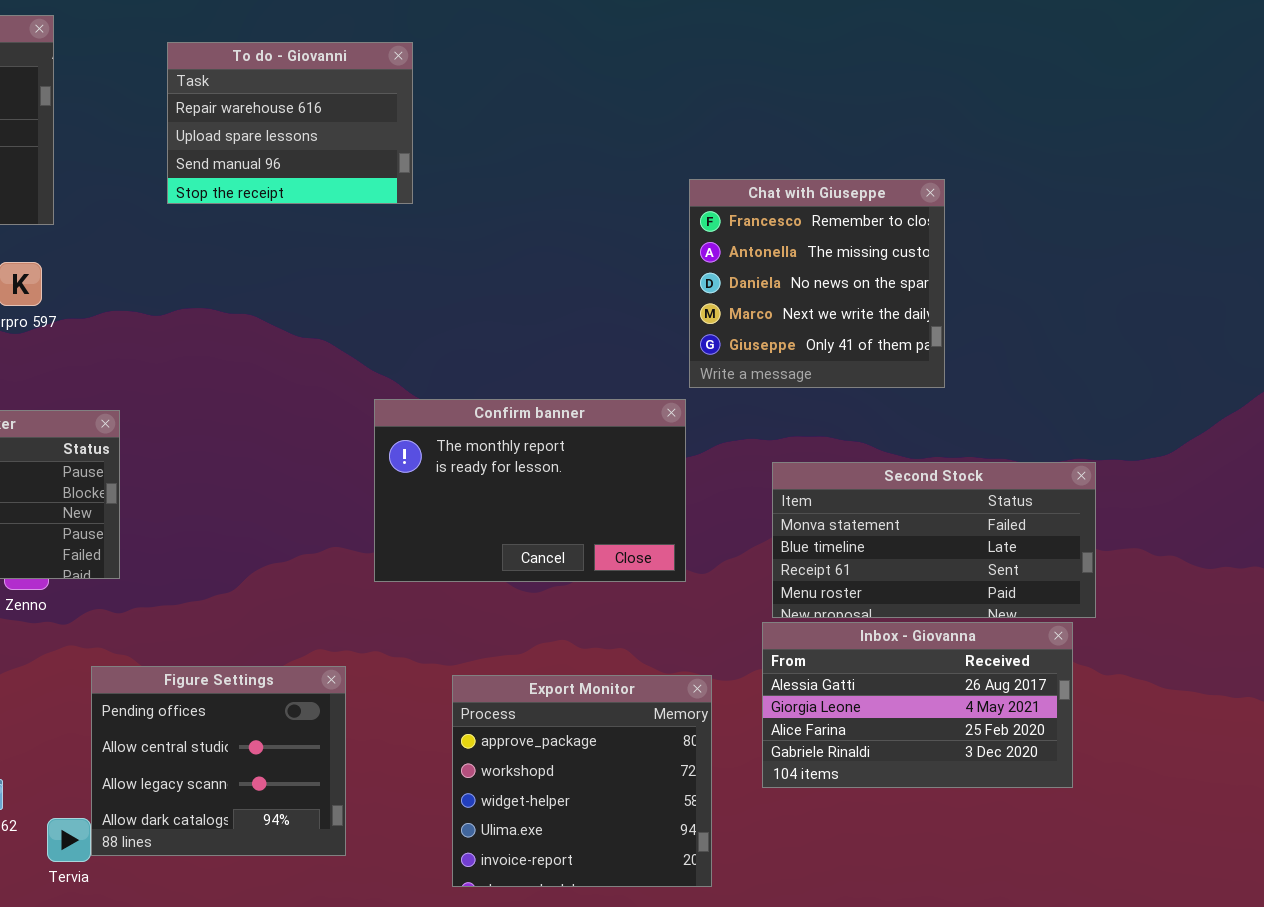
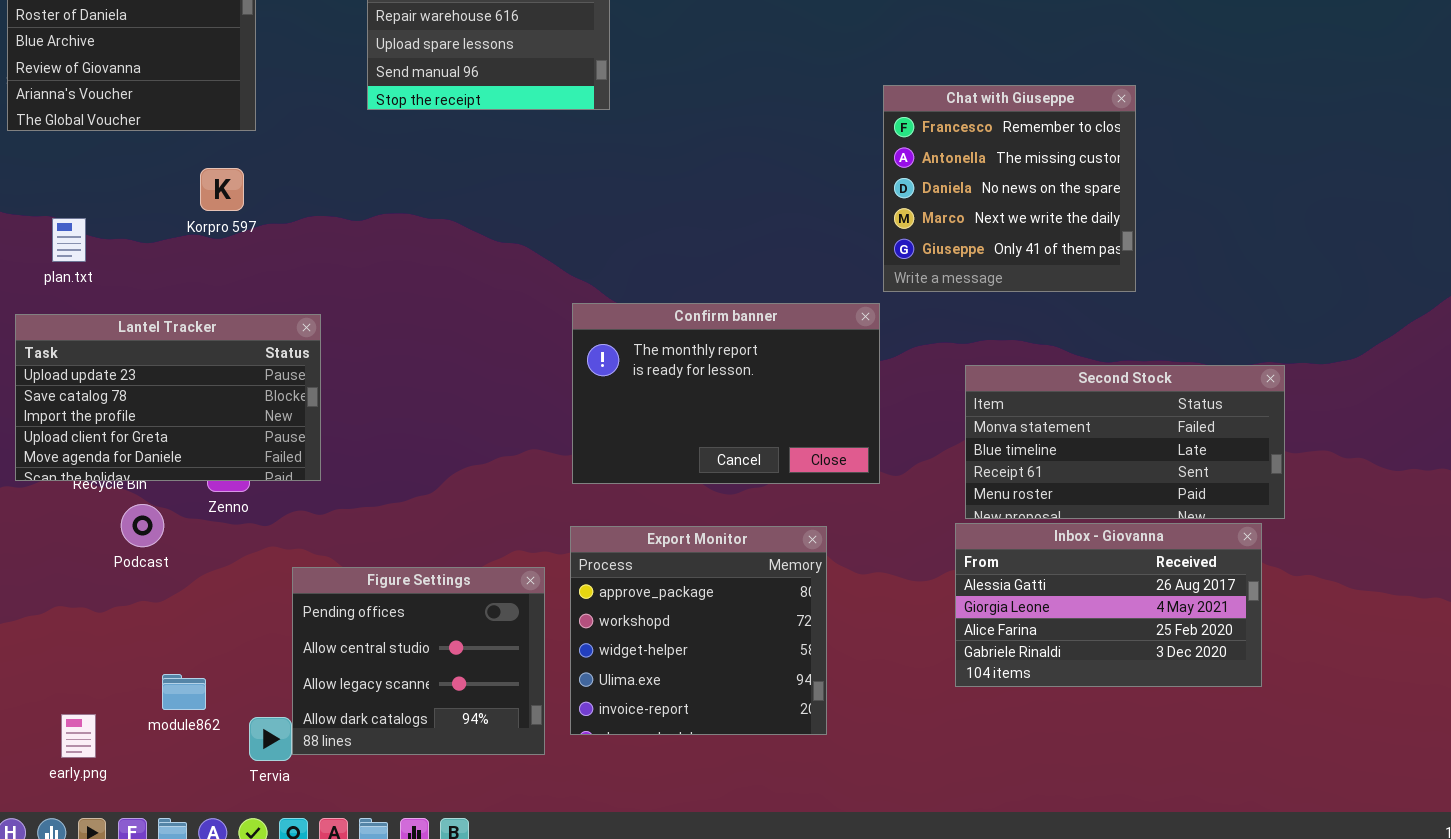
Export Monitor: [452,675,712,887] -> [570,526,827,735], moved

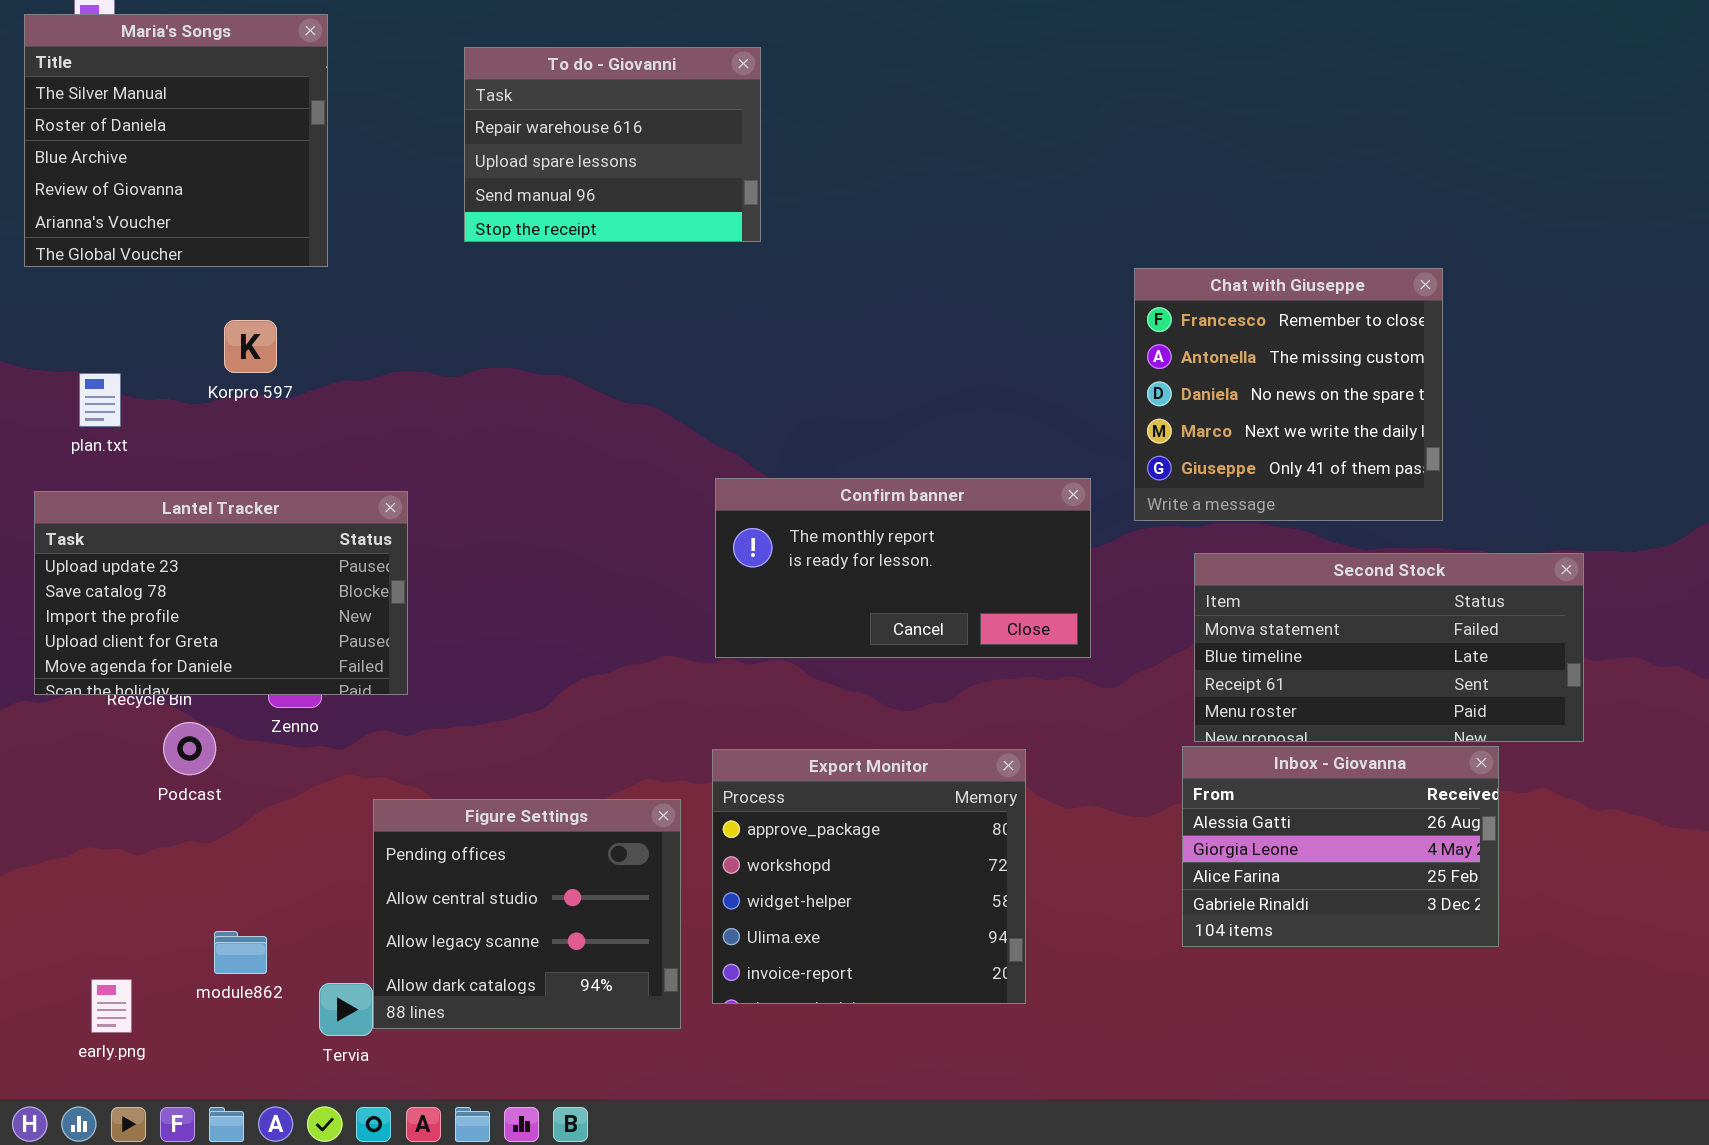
Chat with Giuseppe: [883,85,1136,292] -> [1134,268,1443,521], moved
Korpro 597: [200,168,244,211] -> [224,320,277,373], moved
Confirm banner: [572,303,880,484] -> [715,478,1091,658], resized
Inbox - Giovanna: [955,523,1262,687] -> [1182,746,1499,947], resized

